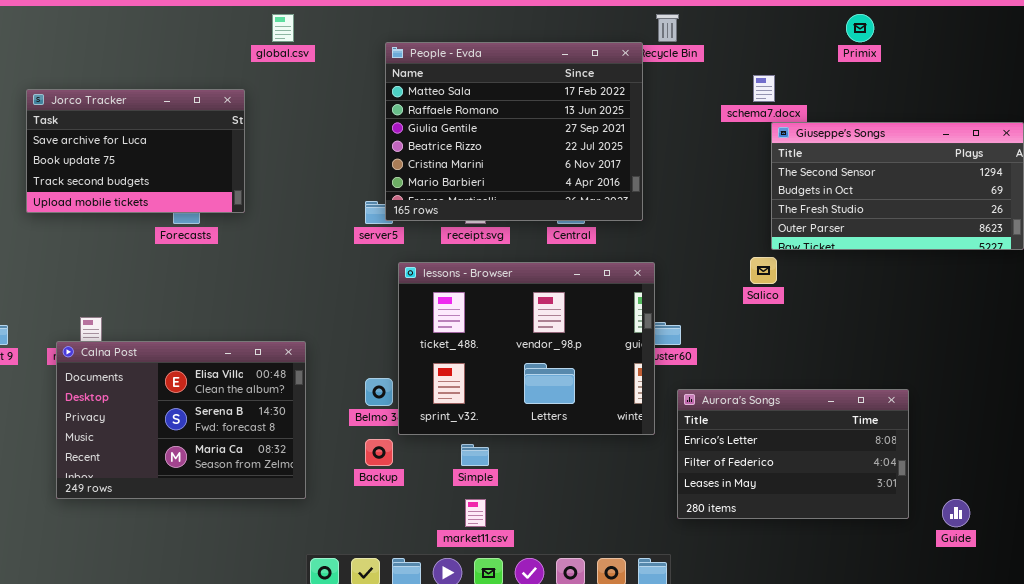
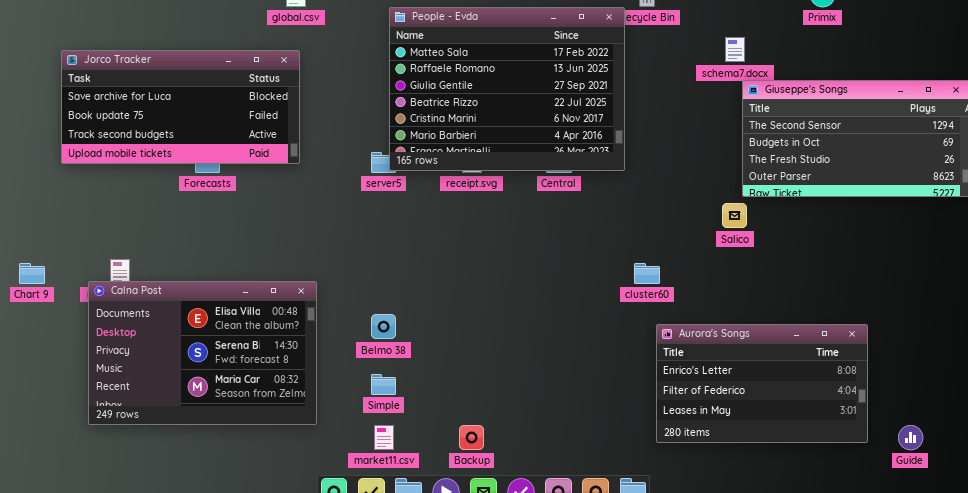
Jorco Tracker: [26,89,245,213] -> [61,50,300,164], resized
lessons - Browser: [398,262,655,435] -> none, closed
Backup: [365,439,393,466] -> [459,425,484,450], moved
Simple: [461,444,489,466] -> [371,374,396,395], moved
market11.csv: [465,499,486,527] -> [374,425,394,450], moved

